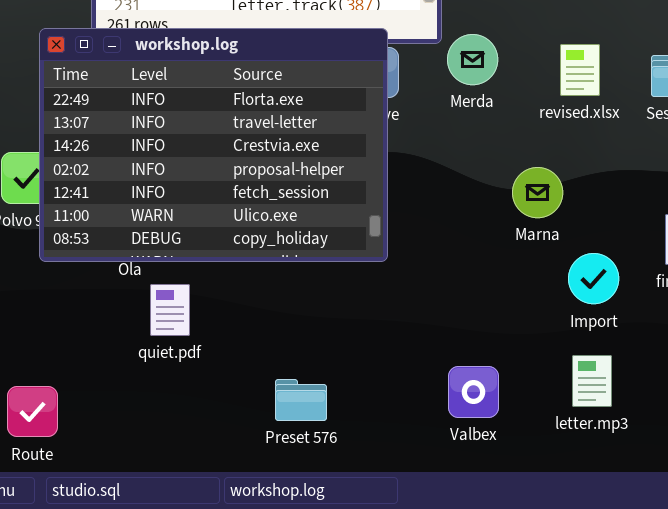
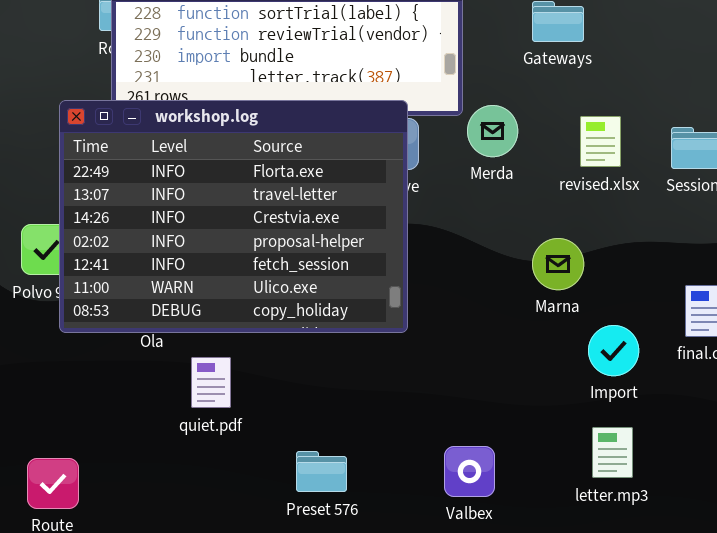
quiet.pdf: [150,284,190,336] -> [191,357,231,408], moved
Valbex: [448,366,499,418] -> [444,446,495,497], moved

